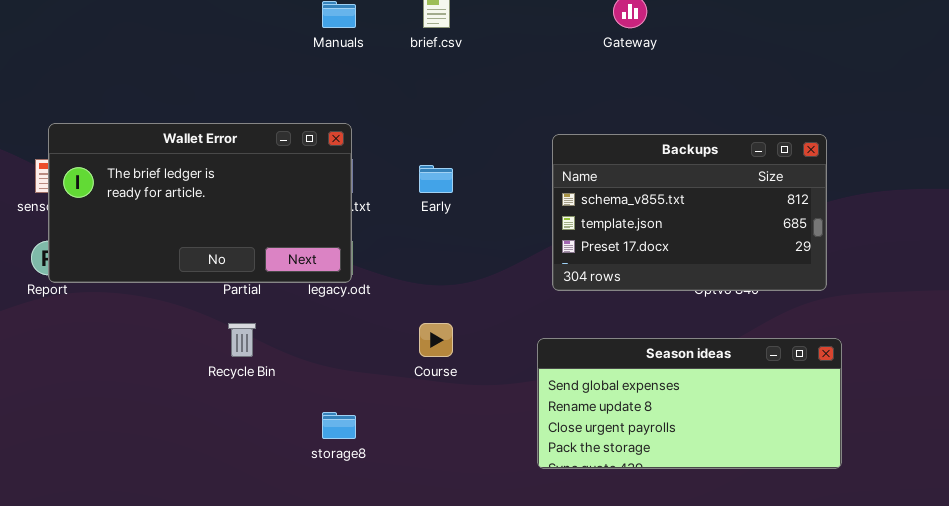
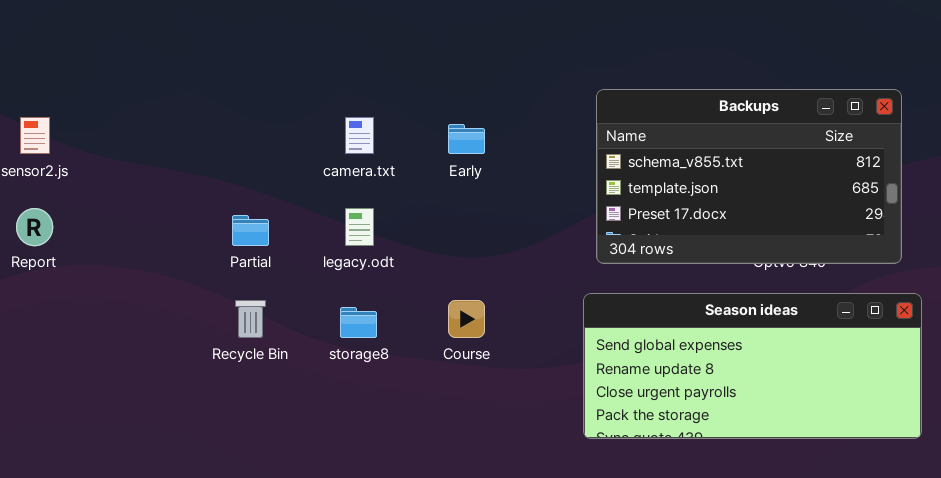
Wallet Error: [48,123,352,283] -> none, closed
Season ideas: [537,338,842,469] -> [583,293,922,439], moved
storage8: [322,412,356,439] -> [340,307,377,338], moved

